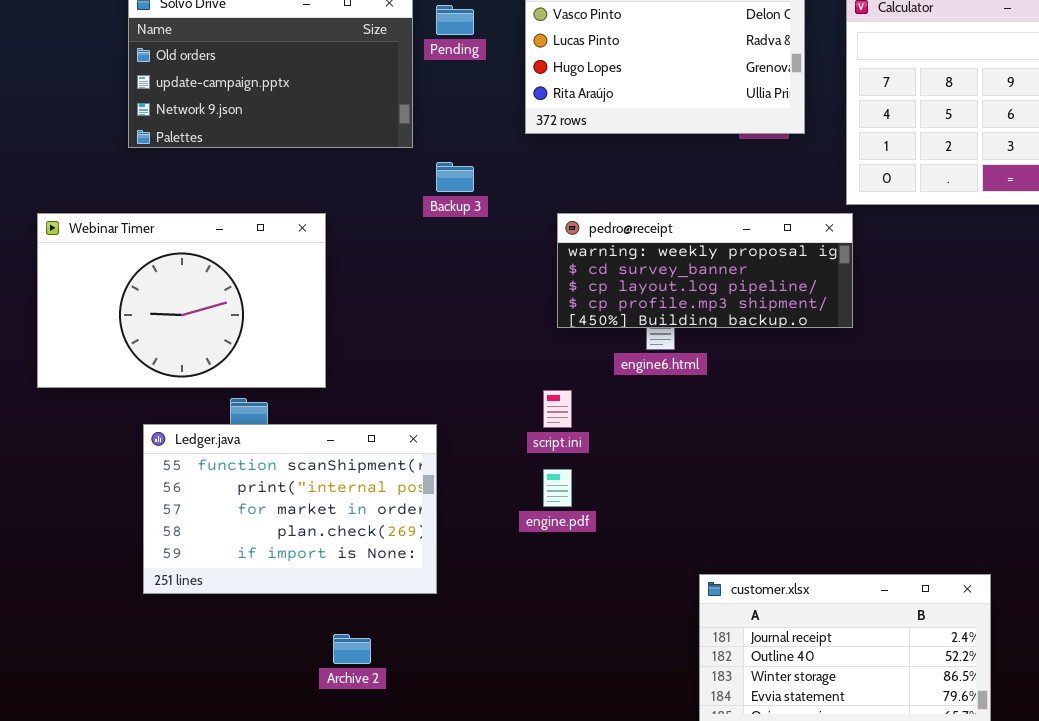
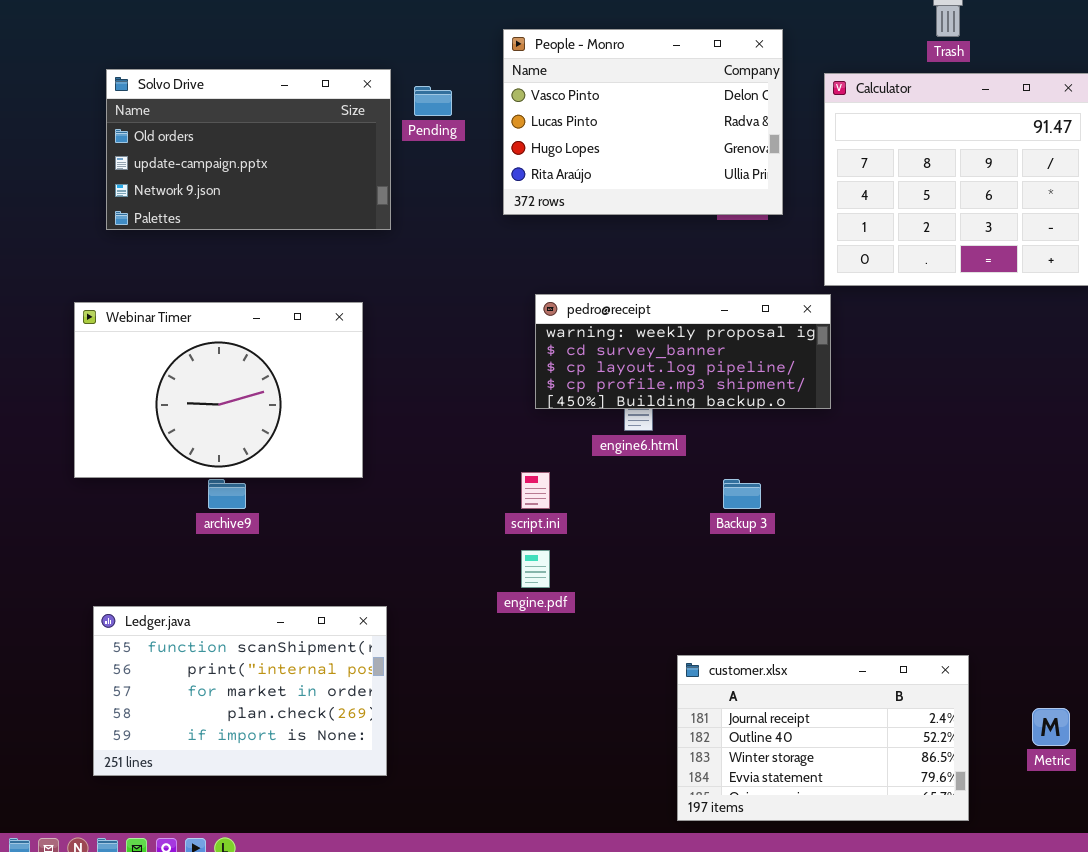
Backup 3: [436,162,474,192] -> [723,479,761,509], moved
Webinar Timer: [37,213,326,388] -> [74,302,363,478], moved
Ledger.java: [143,424,437,594] -> [93,606,387,776], moved

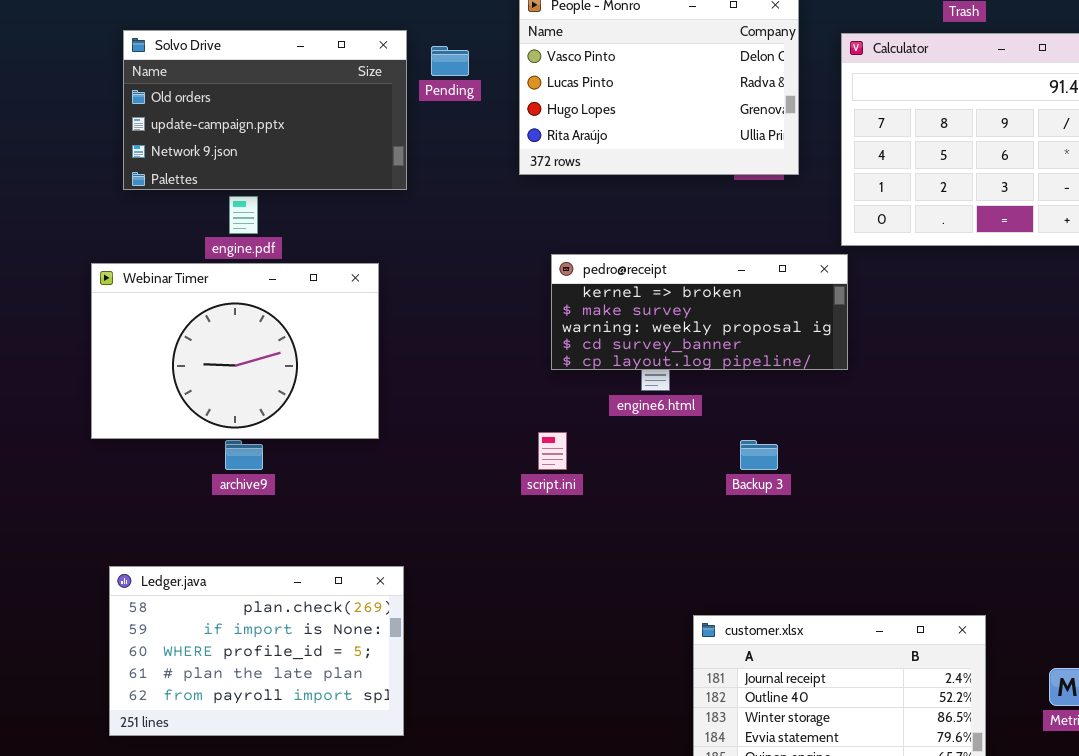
pedro@receipt: [535,294,831,409] -> [551,254,848,370], scrolled up 2 rows
engine.pdf: [521,550,550,588] -> [229,196,258,234], moved
Ledger.java: [93,606,387,776] -> [109,566,404,736], scrolled down 3 rows

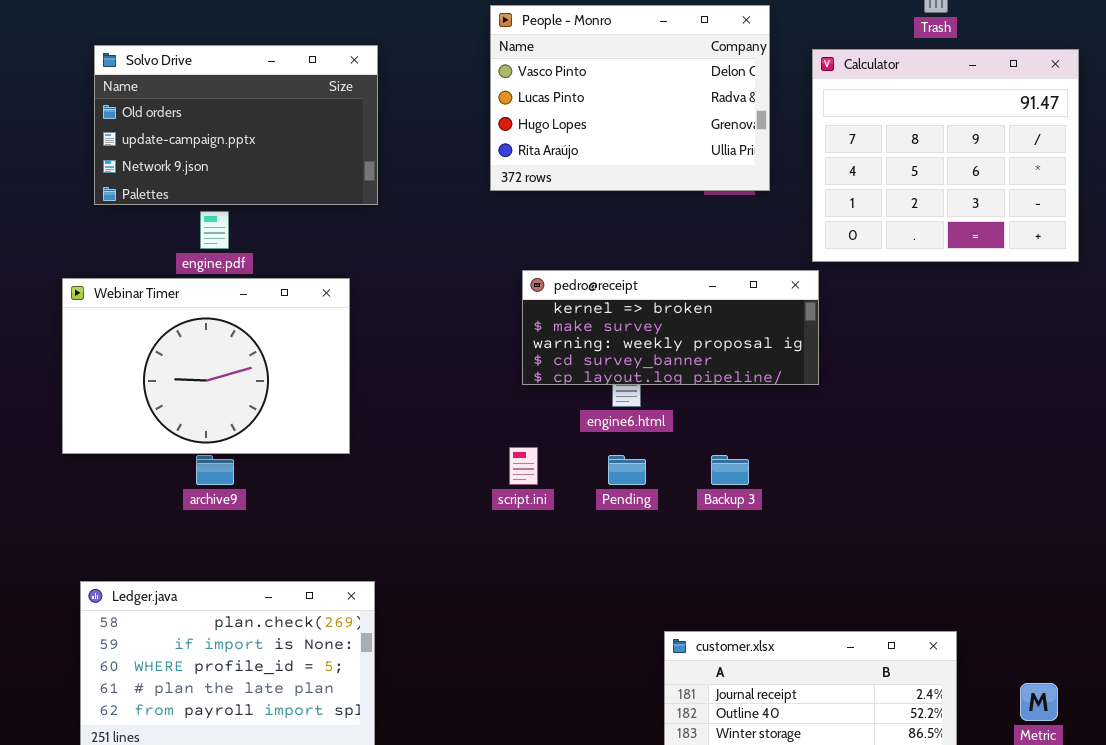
Pending: [431,46,469,76] -> [608,455,646,485], moved

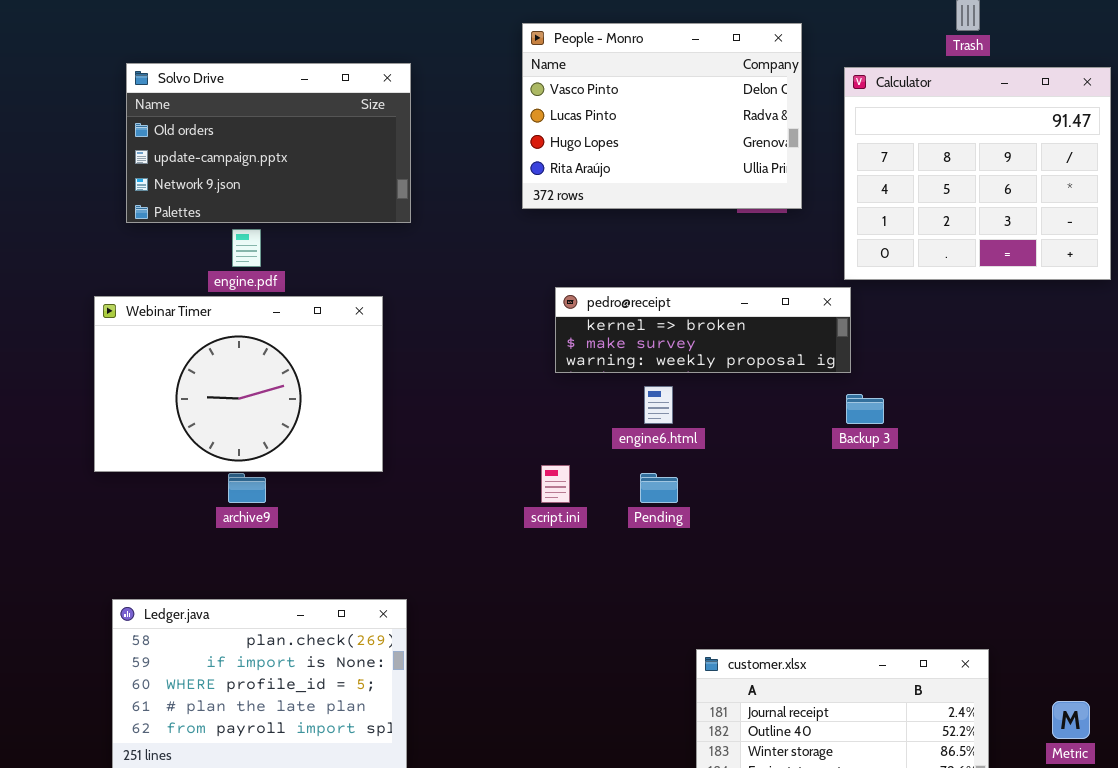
pedro@receipt: [522,270,819,385] -> [555,287,851,373], resized
Backup 3: [711,455,749,485] -> [846,394,884,424], moved

